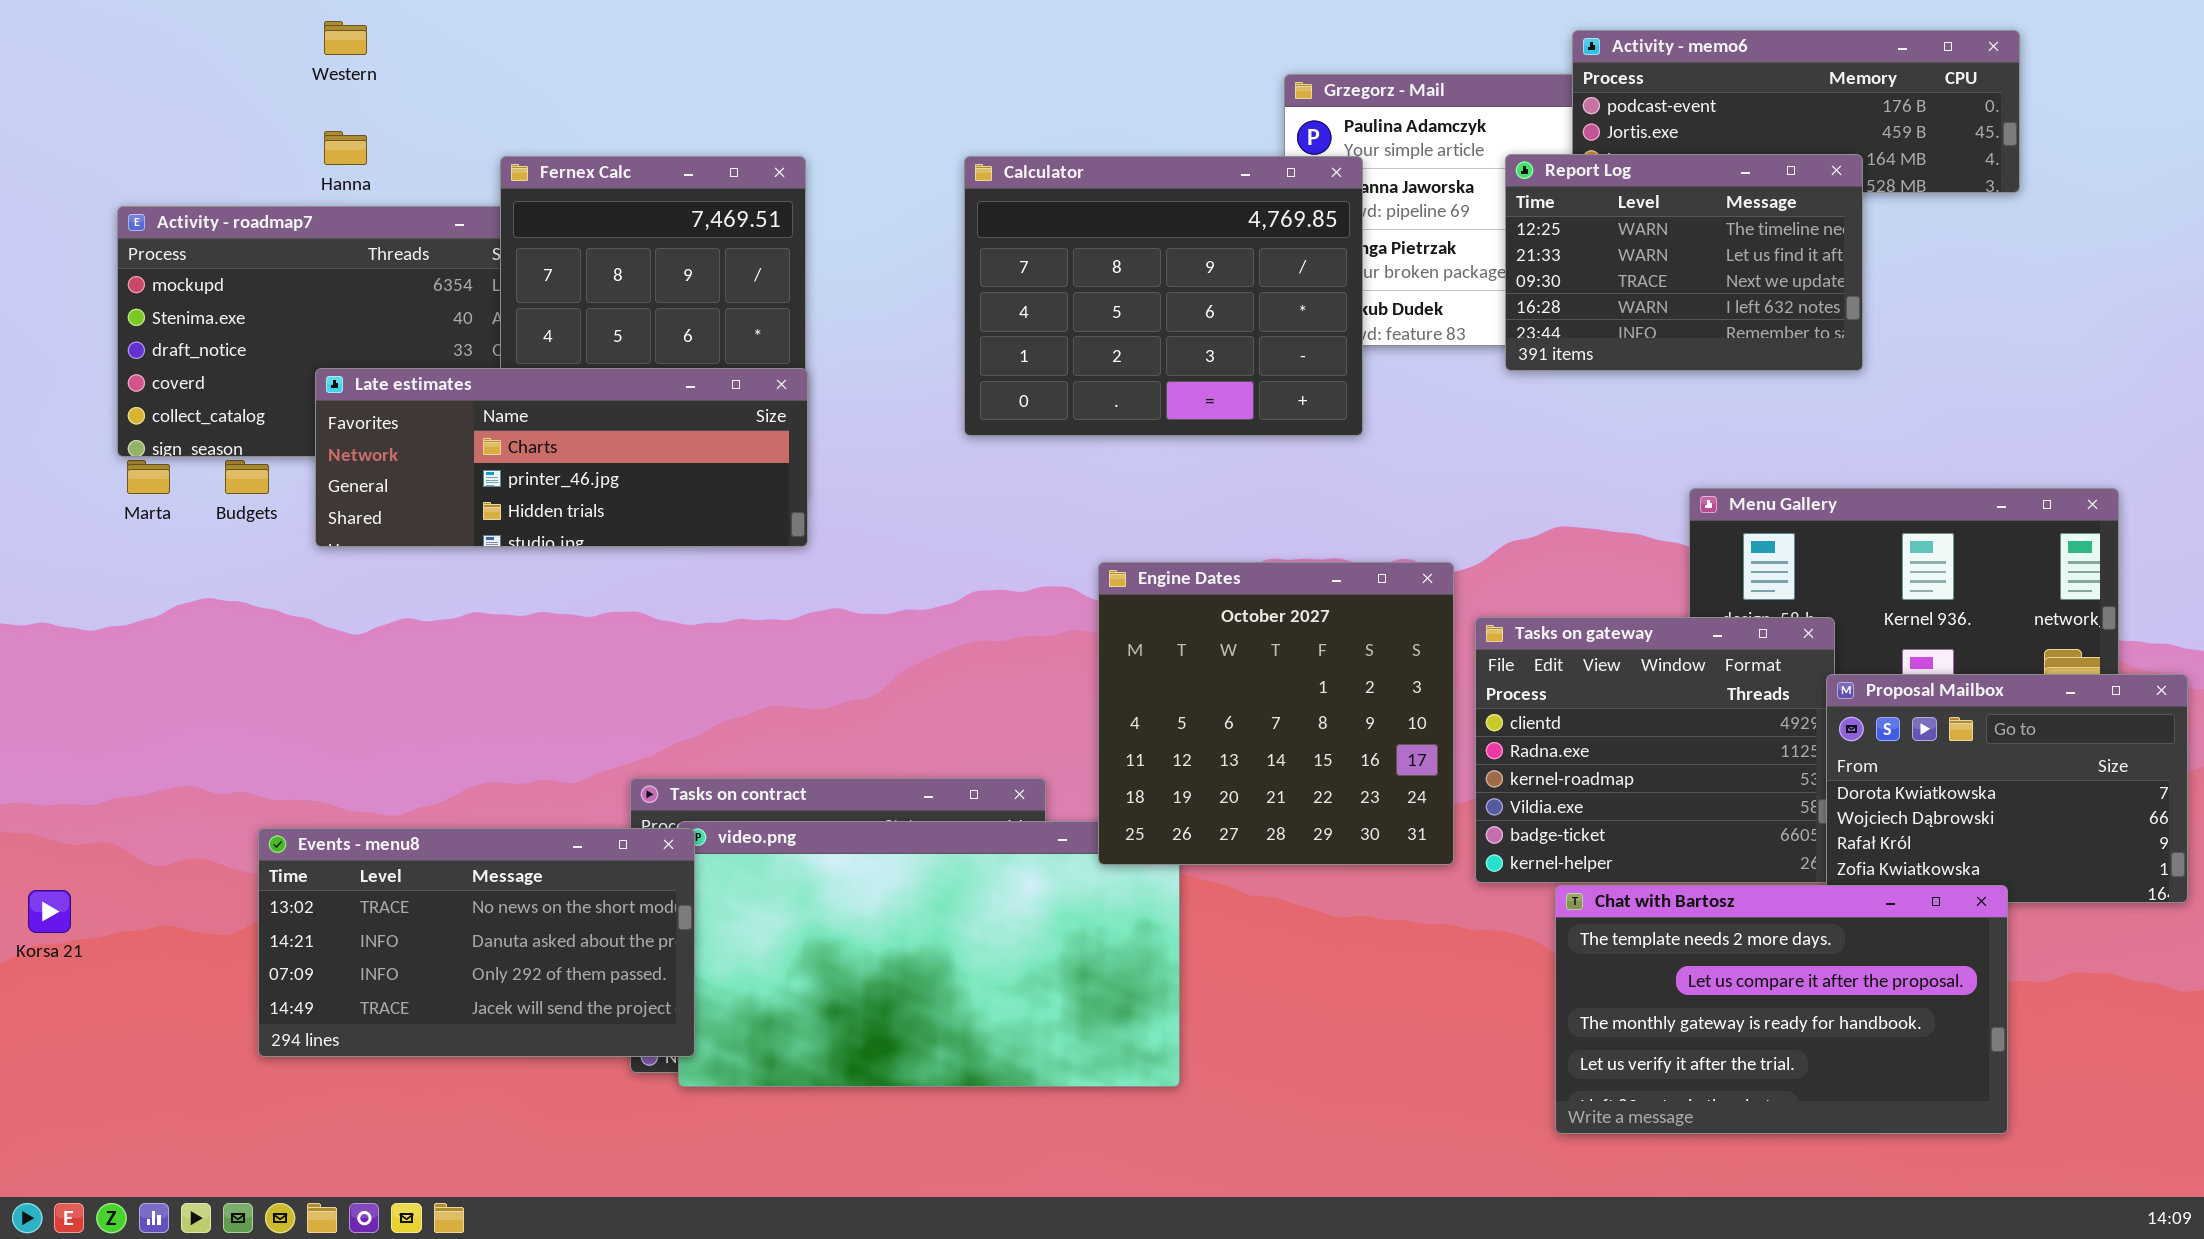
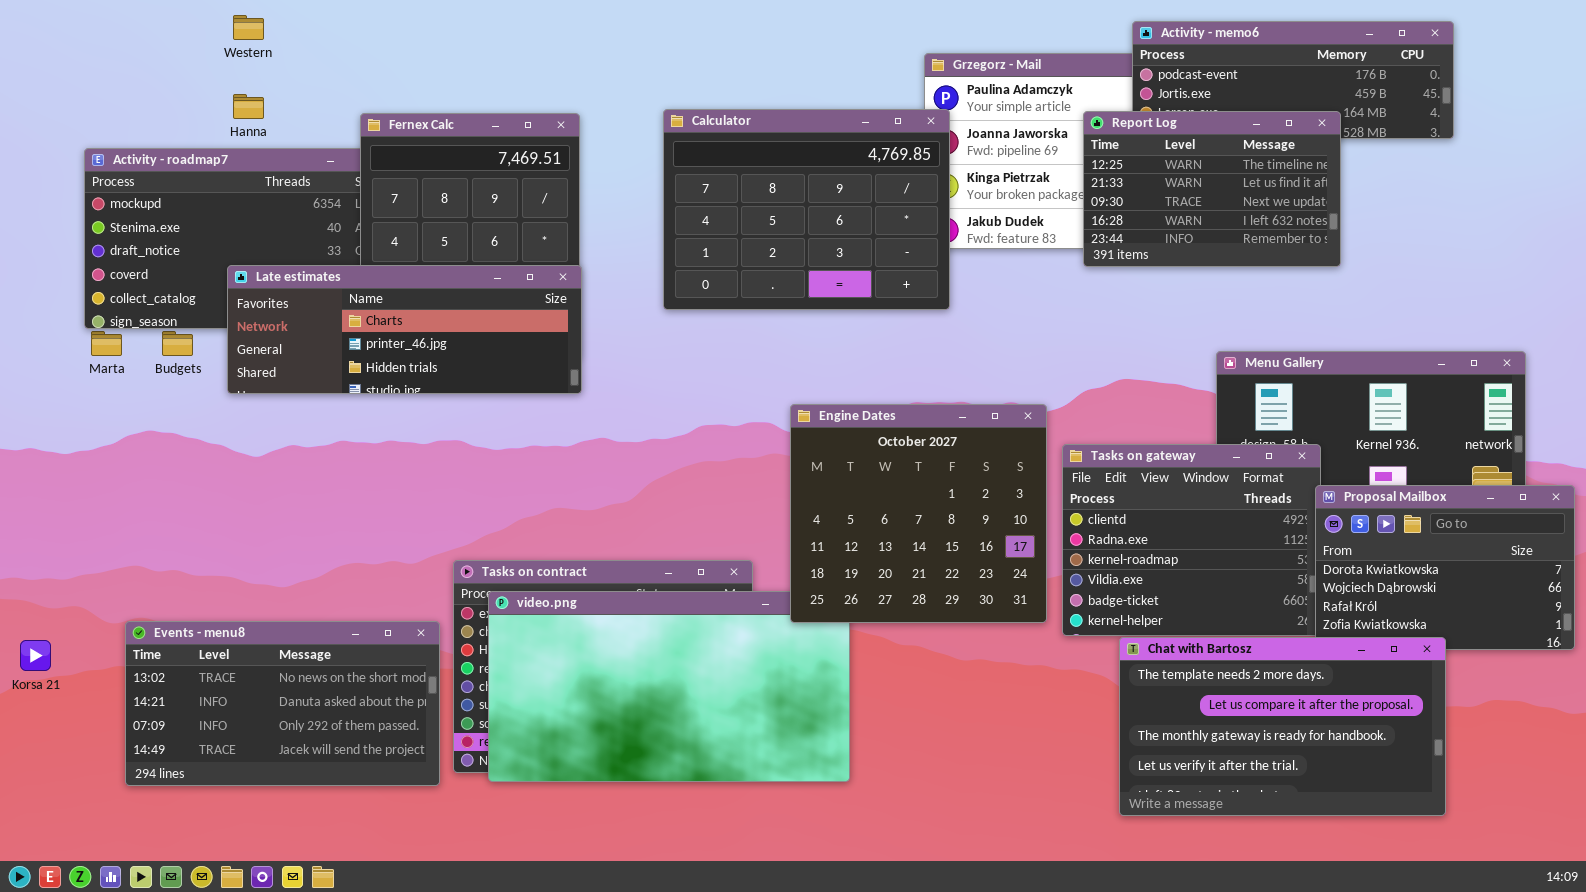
Calculator: [964,156,1363,436] -> [663,109,950,310], moved
Events - menu8: [258,828,695,1057] -> [125,621,440,786], moved

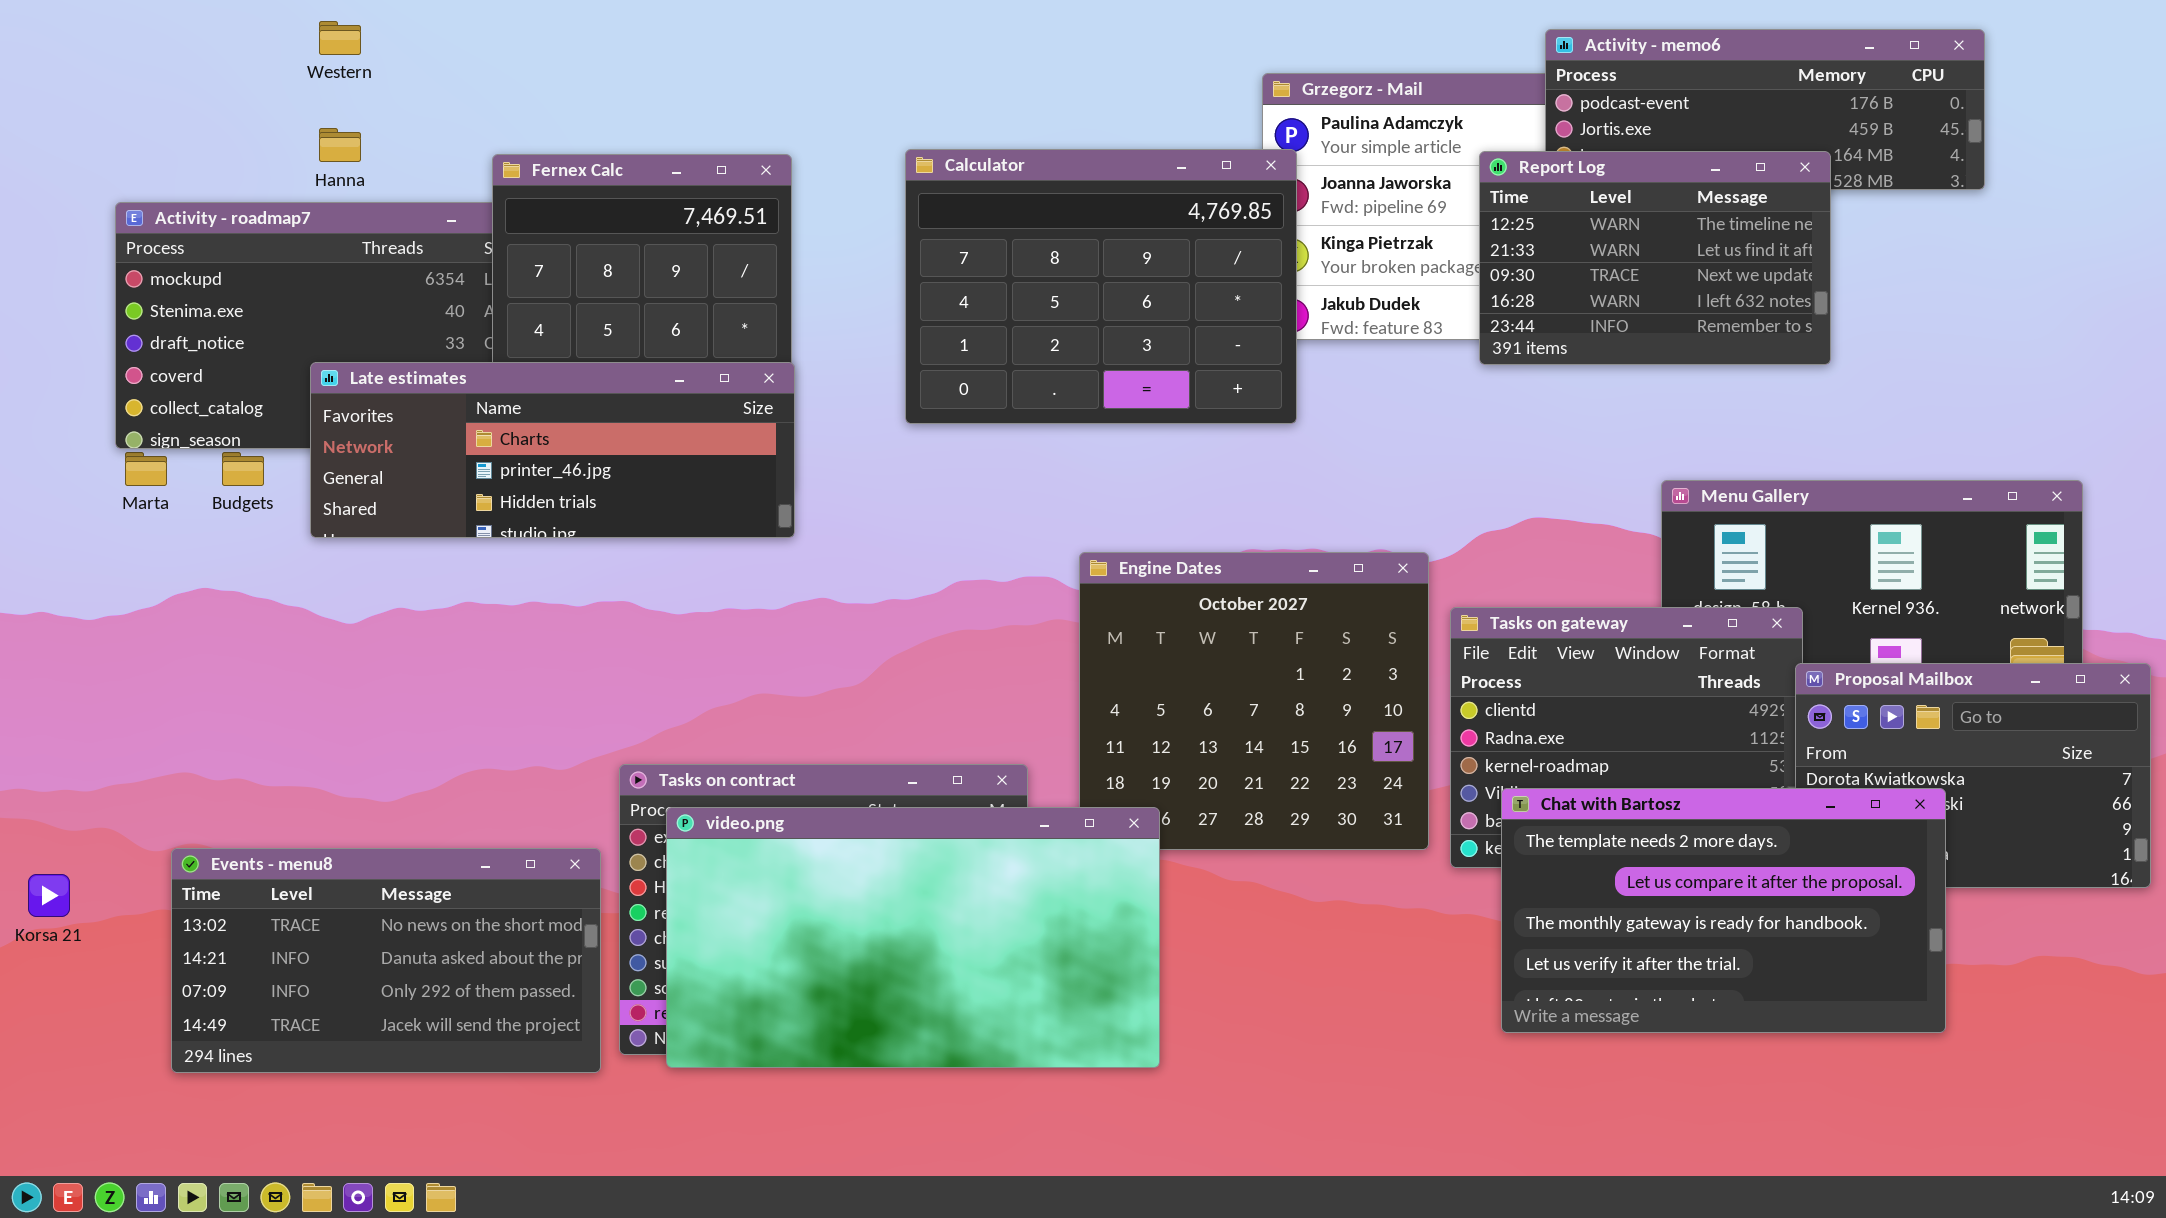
video.png: [488,591,850,782] -> [666,807,1160,1068], raised
Chat with Bartosz: [1119,637,1446,816] -> [1501,788,1946,1033], moved

